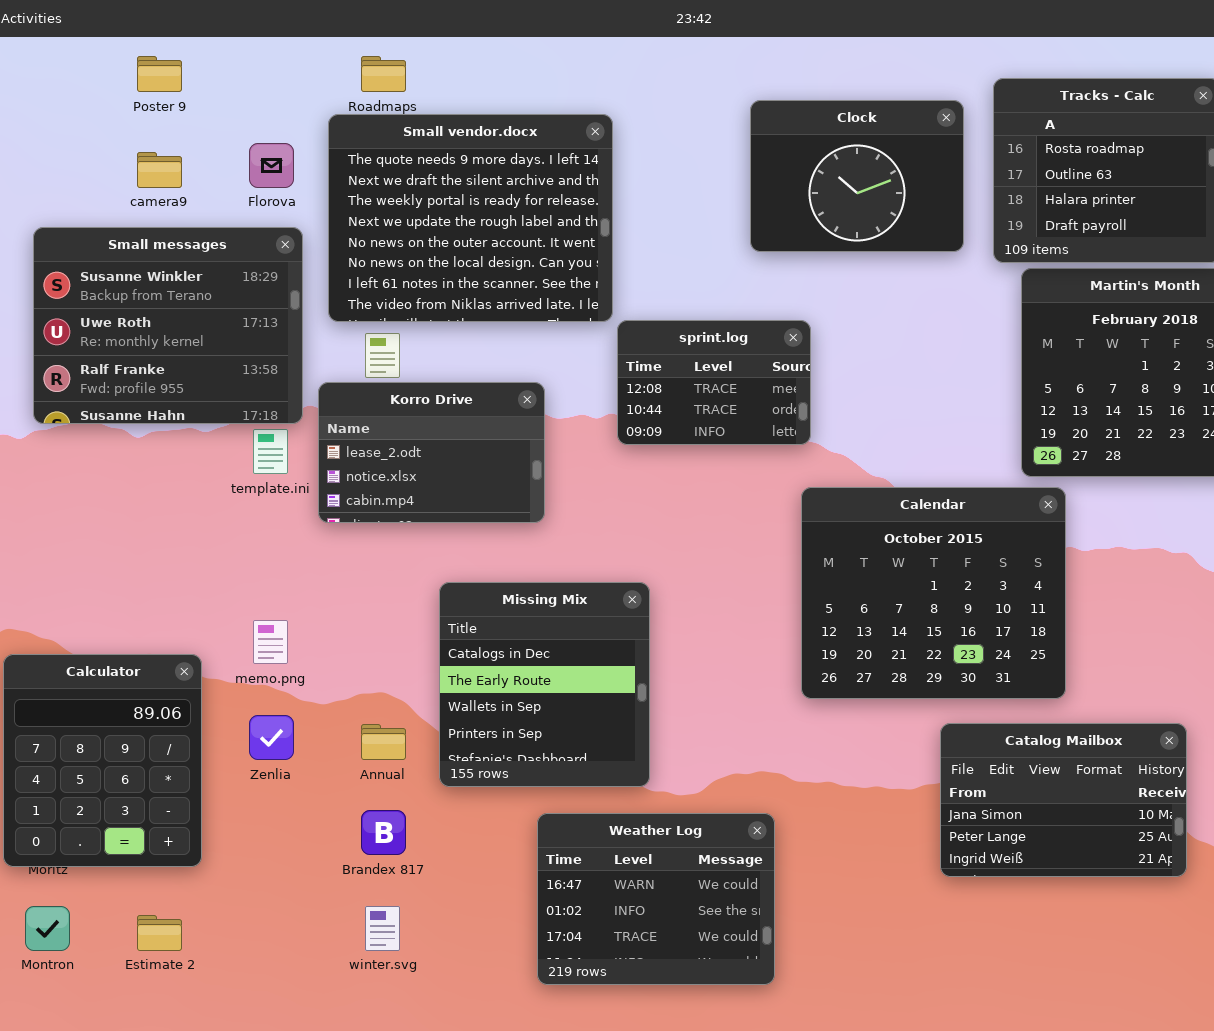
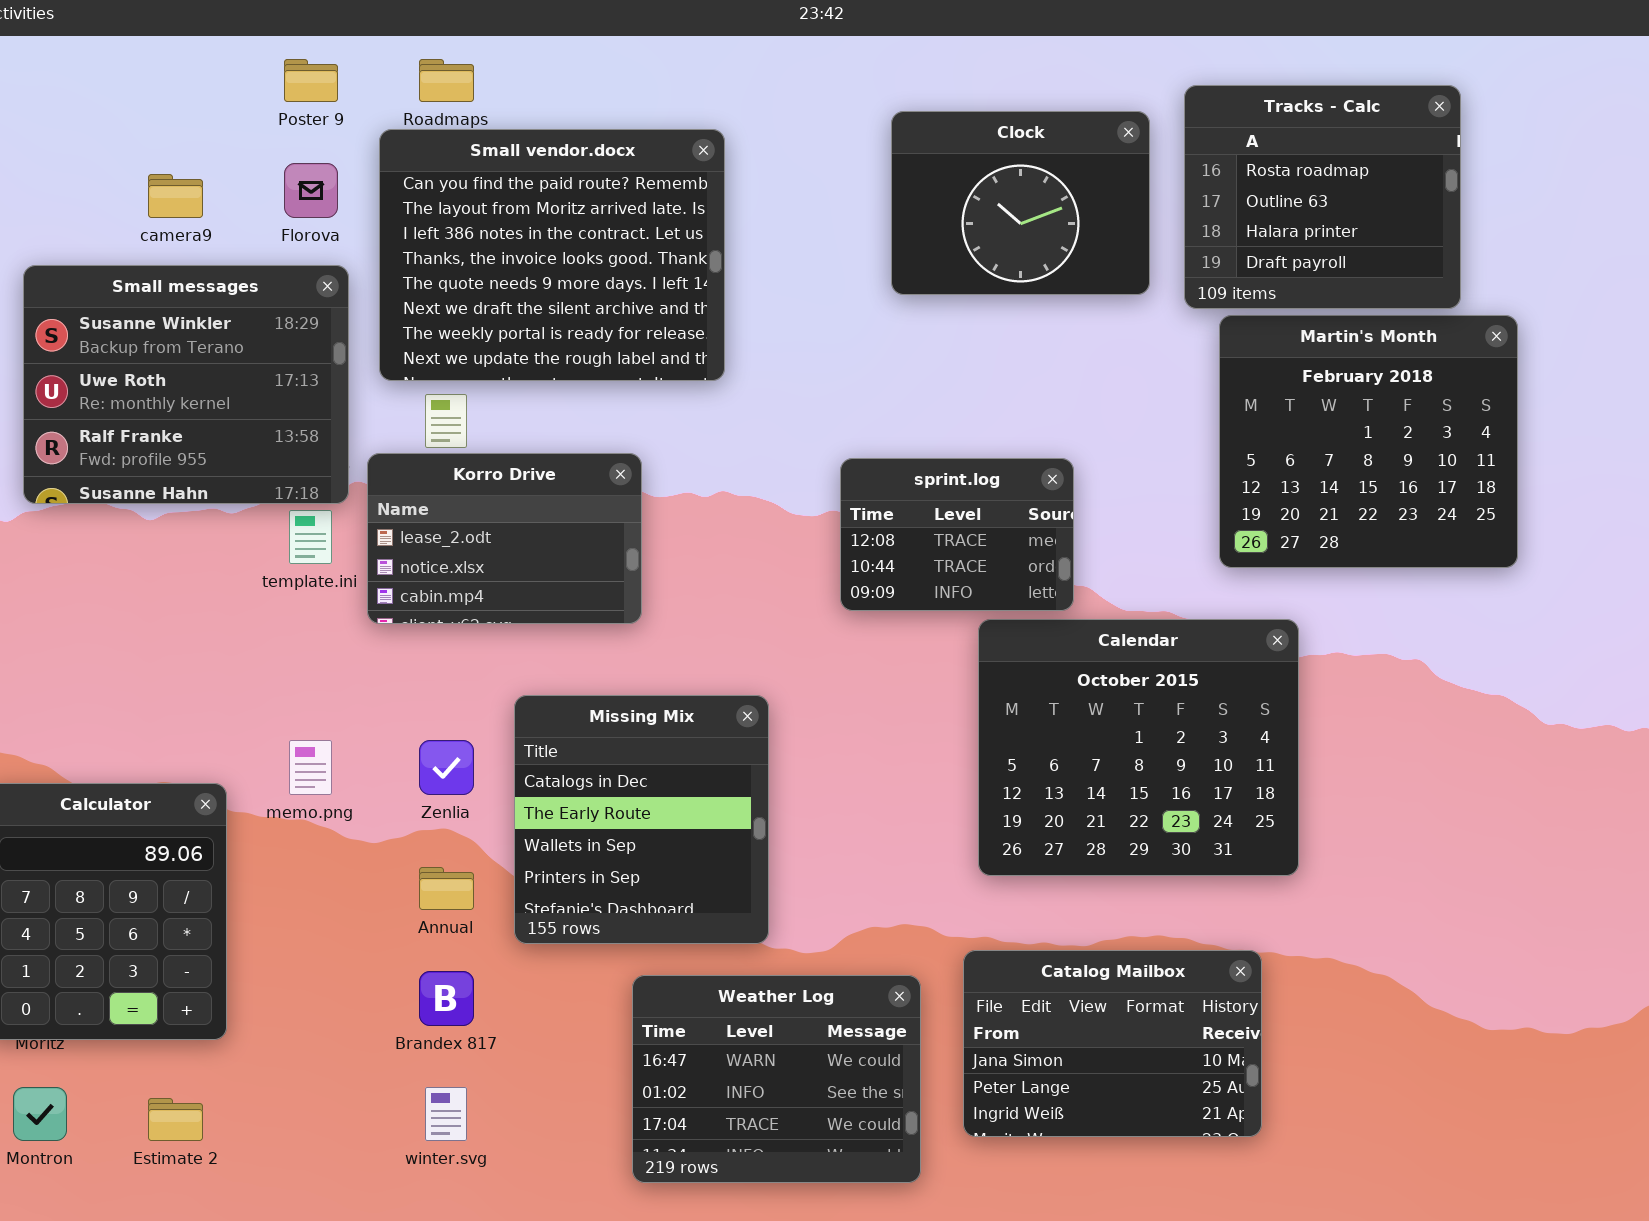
Poster 9: [137,56,182,92] -> [284,59,338,102], moved
Small vendor.docx: [328,114,613,322] -> [379,129,725,381], scrolled up 4 rows
sprint.log: [617,320,811,445] -> [840,458,1074,611], moved
Calendar: [801,487,1066,699] -> [978,619,1299,876], moved
Zenlia: [249,715,294,760] -> [419,740,474,795], moved
Catalog Mailbox: [940,723,1187,877] -> [963,950,1262,1137], moved

